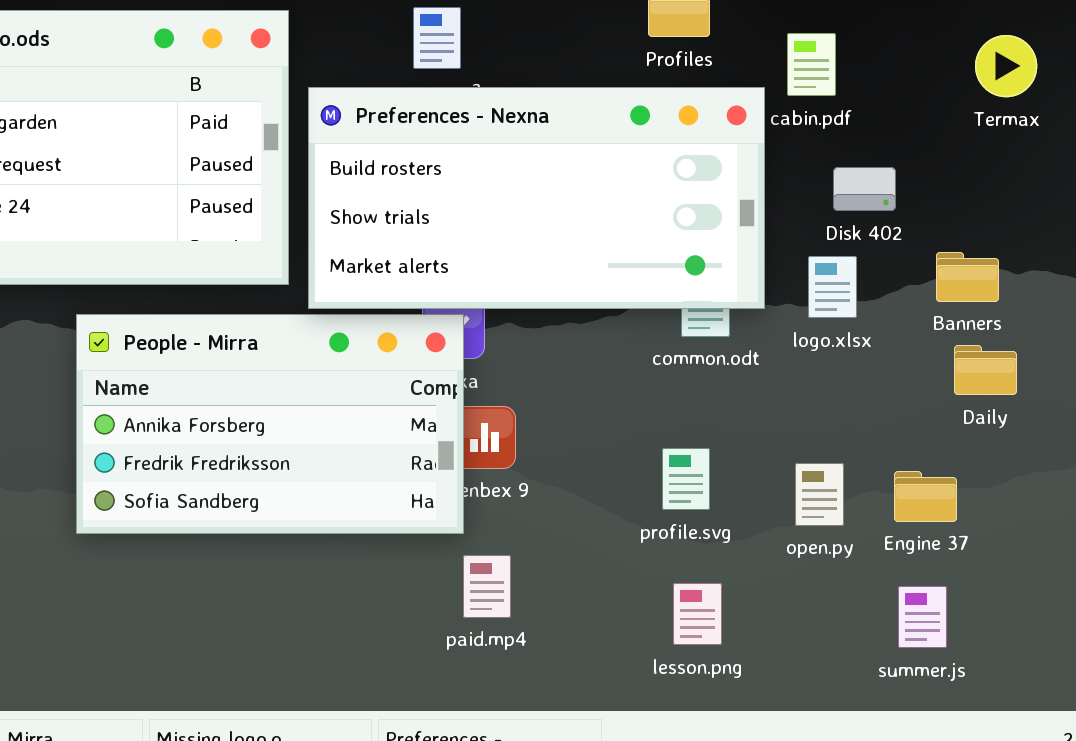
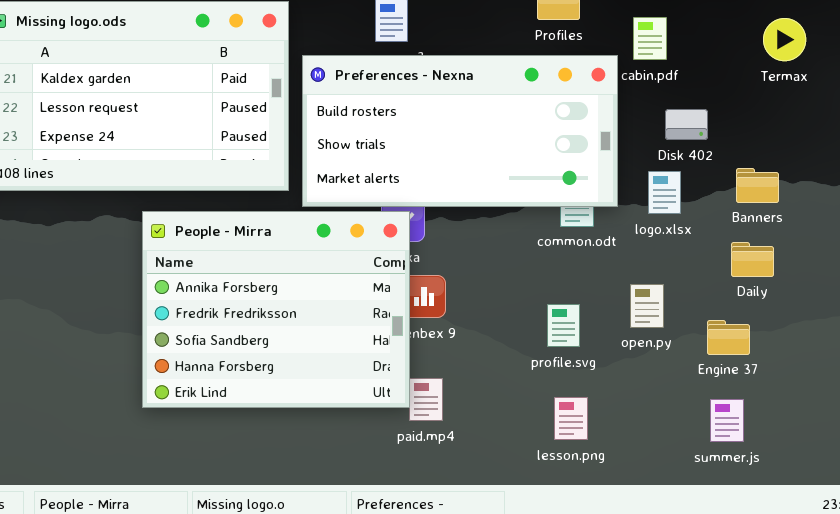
People - Mirra: [76,314,464,534] -> [142,211,410,408], resized
Daily: [954,345,1017,395] -> [731,242,774,277], moved
open.py: [795,463,844,526] -> [630,284,664,328], moved

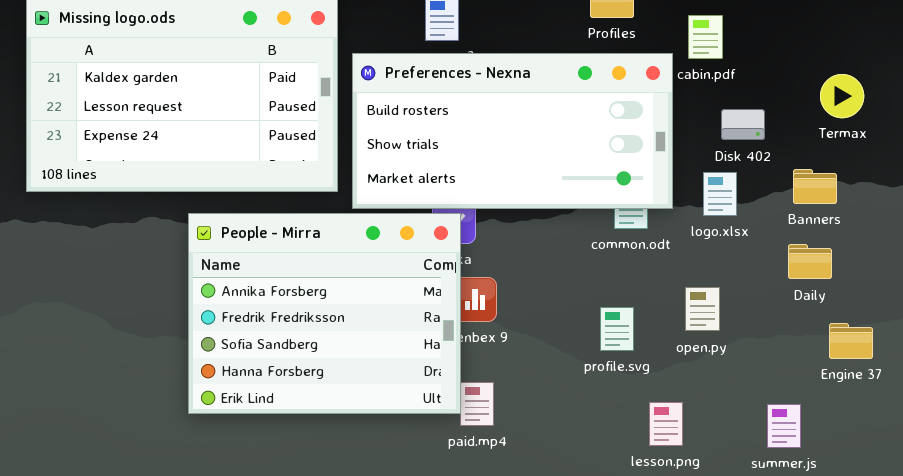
Termax: [763,18,806,61] -> [820,74,864,118], moved
Engine 37: [707,320,750,355] -> [829,323,873,359], moved
lesson.png: [554,397,588,440] -> [649,402,683,446], moved

